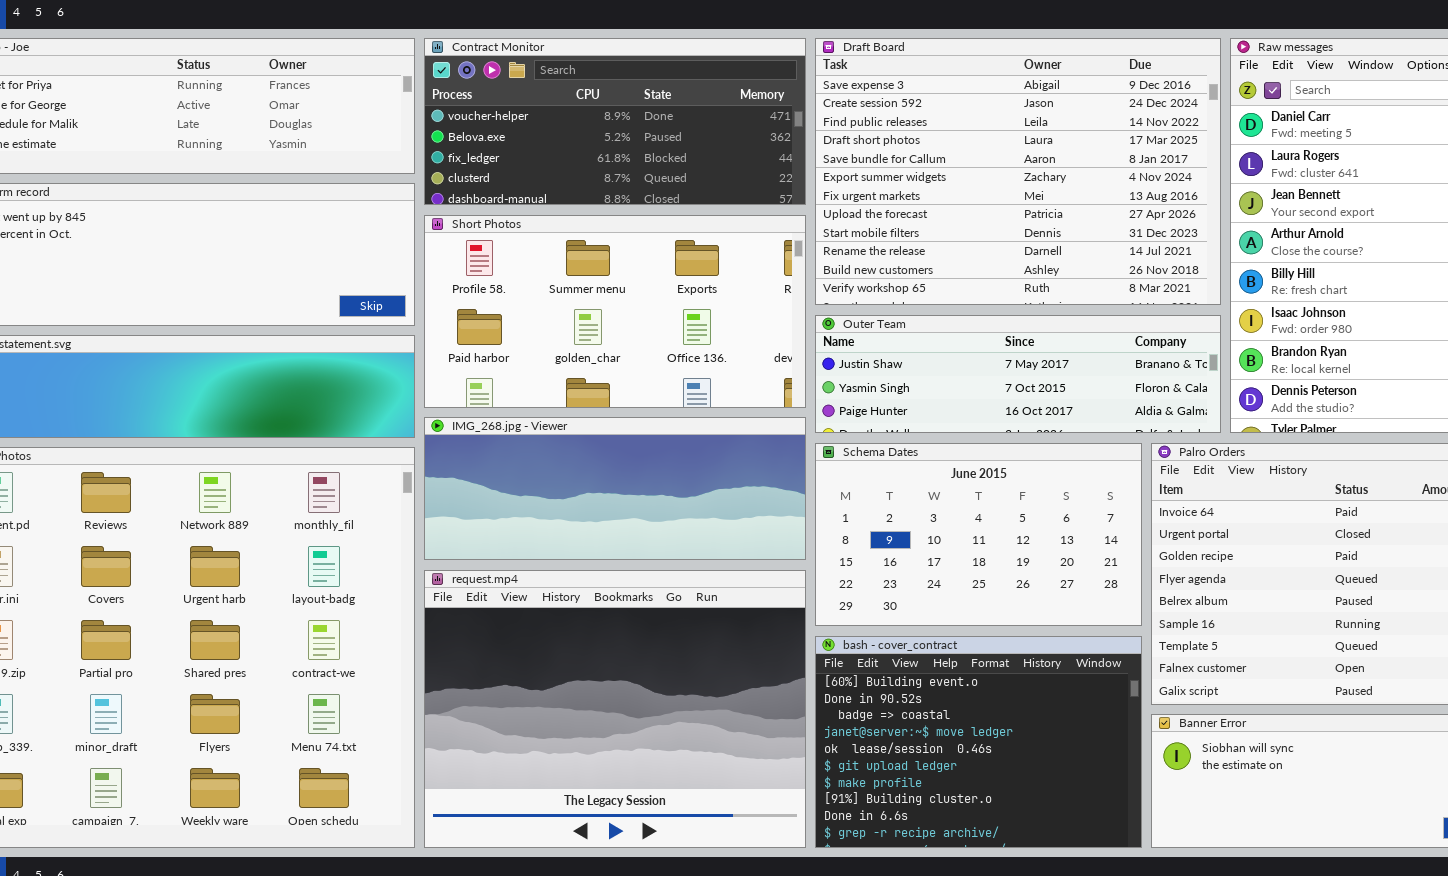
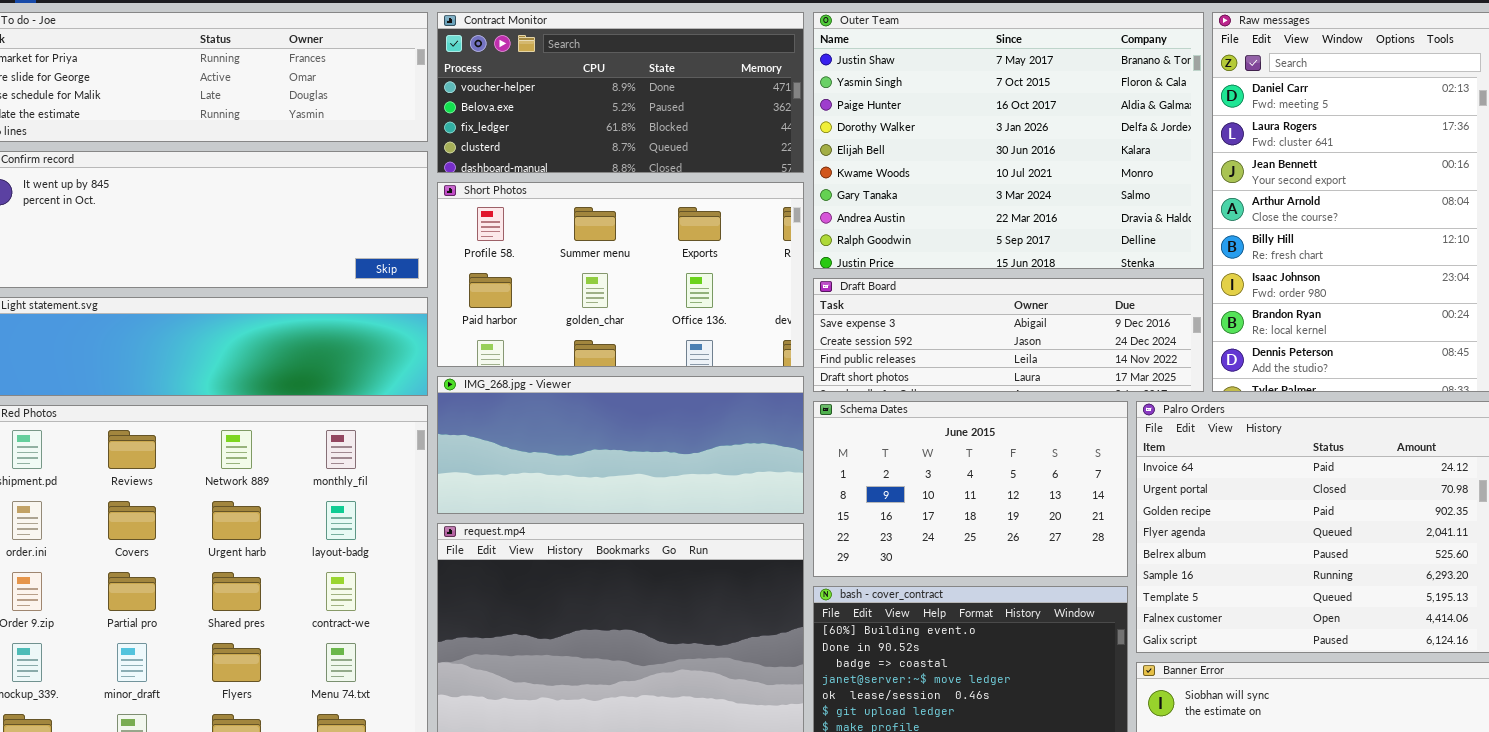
Draft Board: [815,38,1221,305] -> [813,278,1204,392], moved, resized
Outer Team: [815,315,1221,433] -> [813,12,1204,269], moved, resized

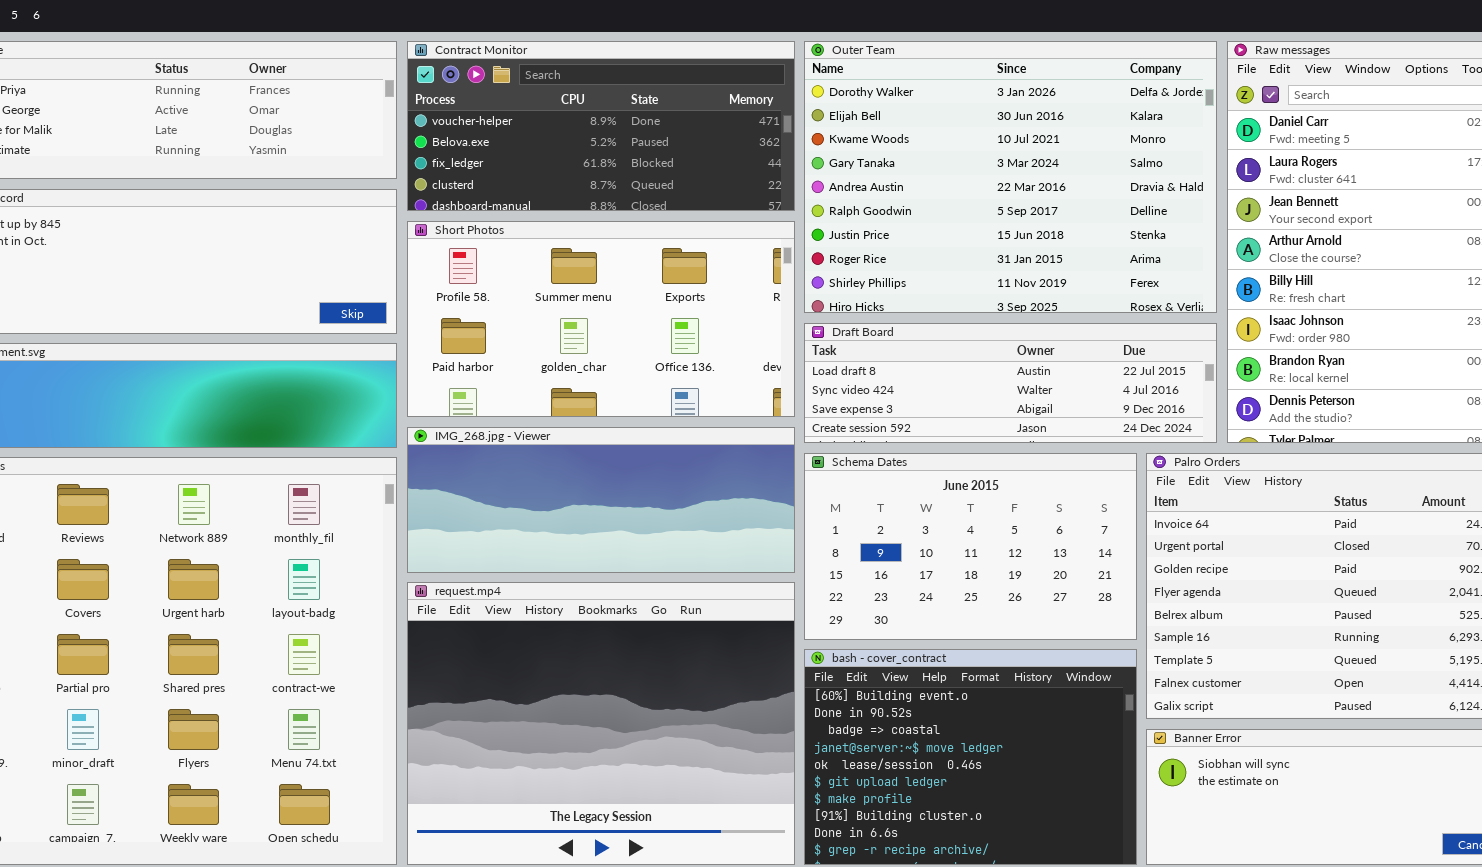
Outer Team: [813,12,1204,269] -> [804,41,1217,313], scrolled down 3 rows
Draft Board: [813,278,1204,392] -> [804,323,1217,443], scrolled up 2 rows

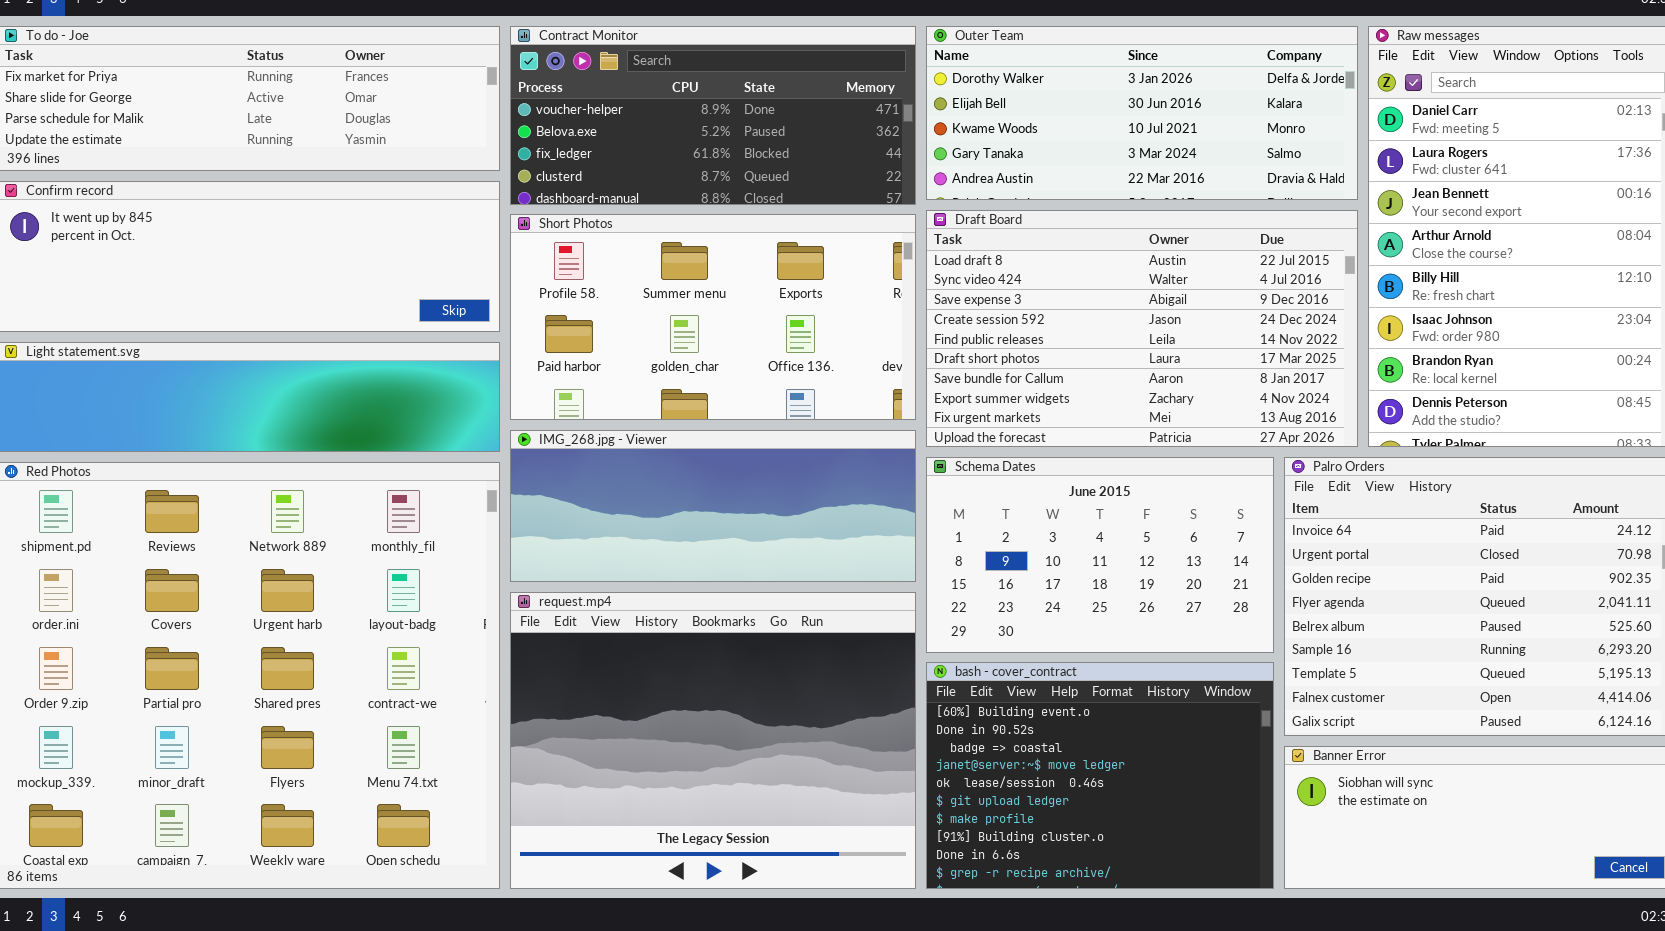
Outer Team: [804,41,1217,313] -> [926,26,1358,200], resized
Draft Board: [804,323,1217,443] -> [926,210,1358,447], resized

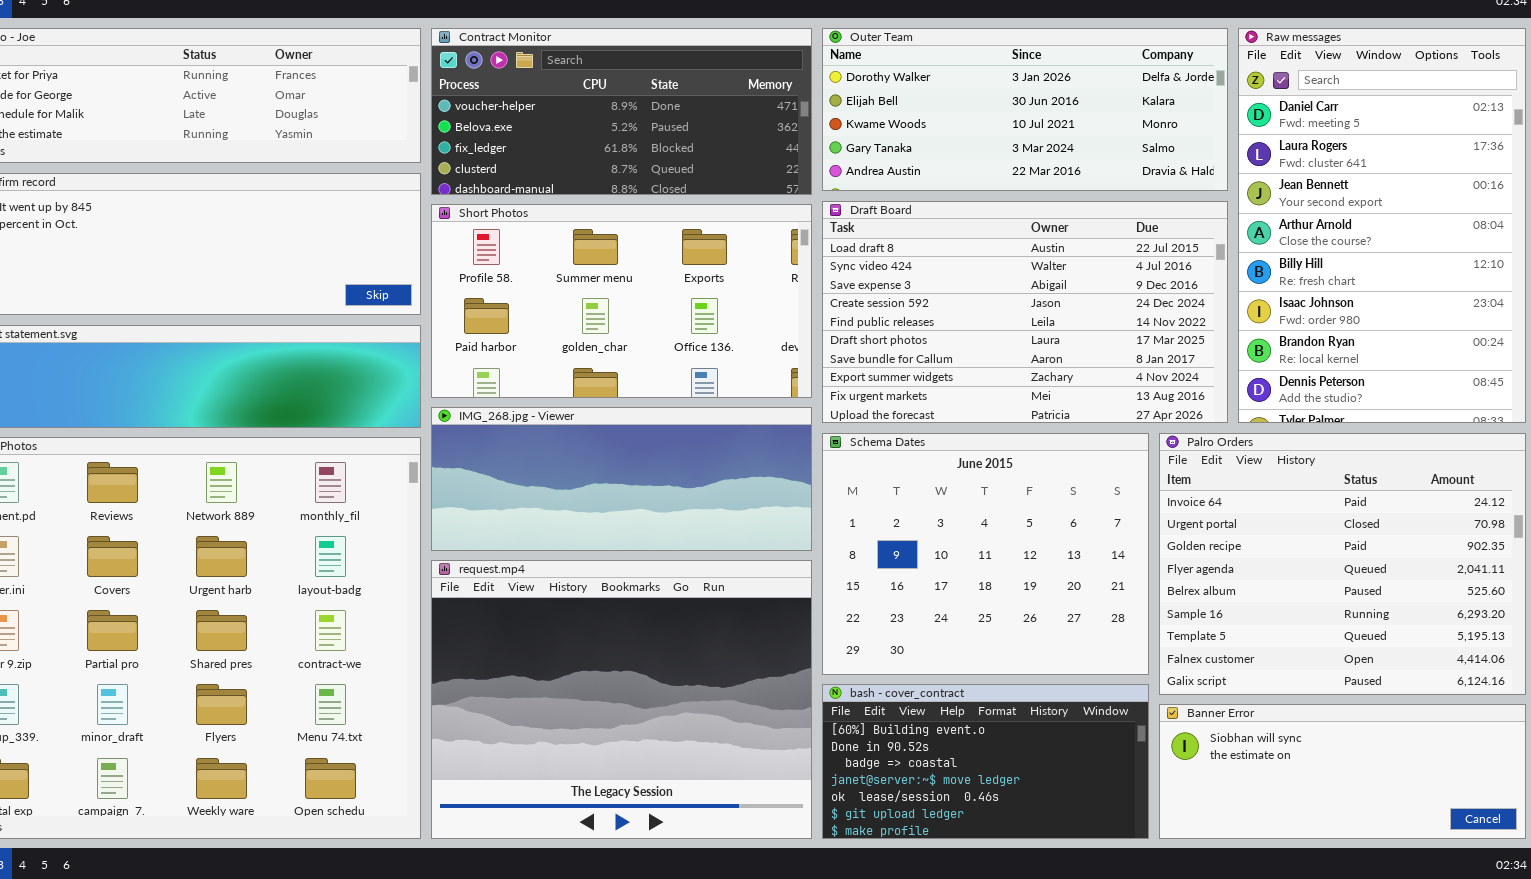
Schema Dates: [926,457,1274,653] -> [822,433,1149,675], resized
bash - cover_contract: [926,662,1274,889] -> [822,684,1149,839], resized

